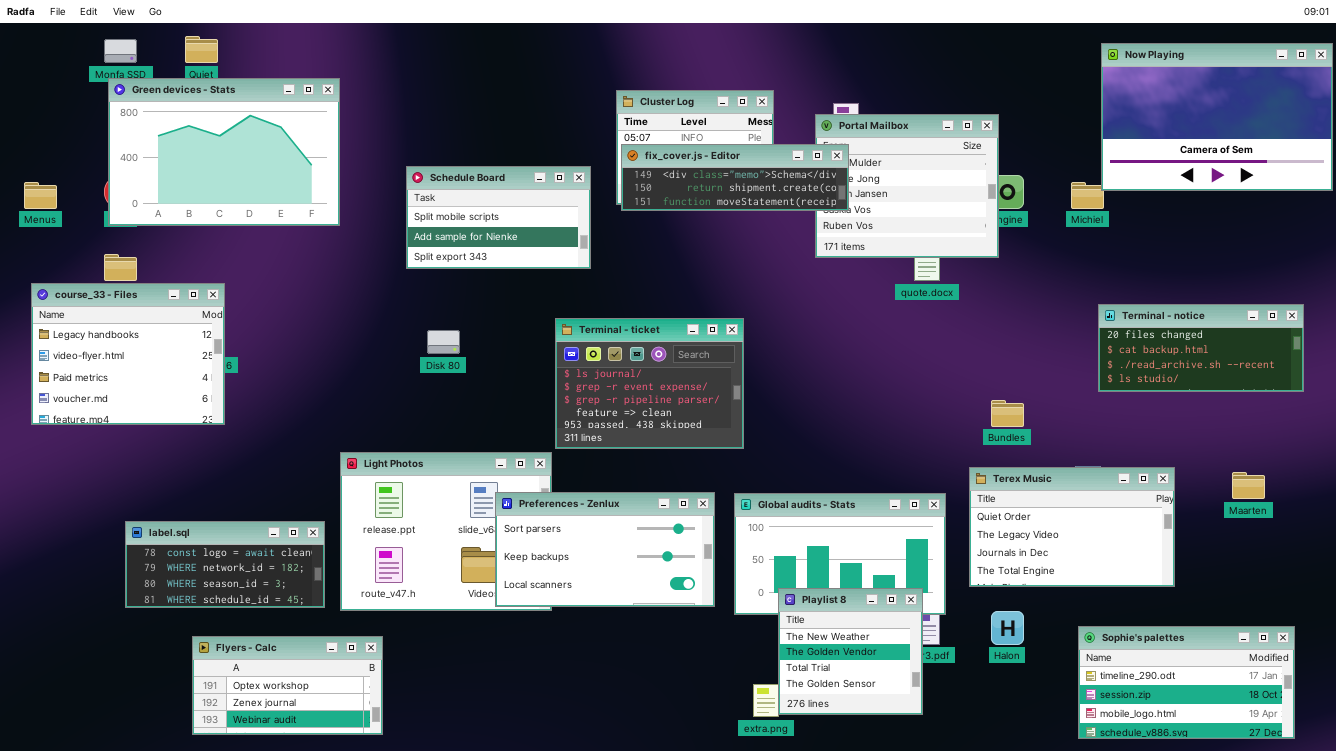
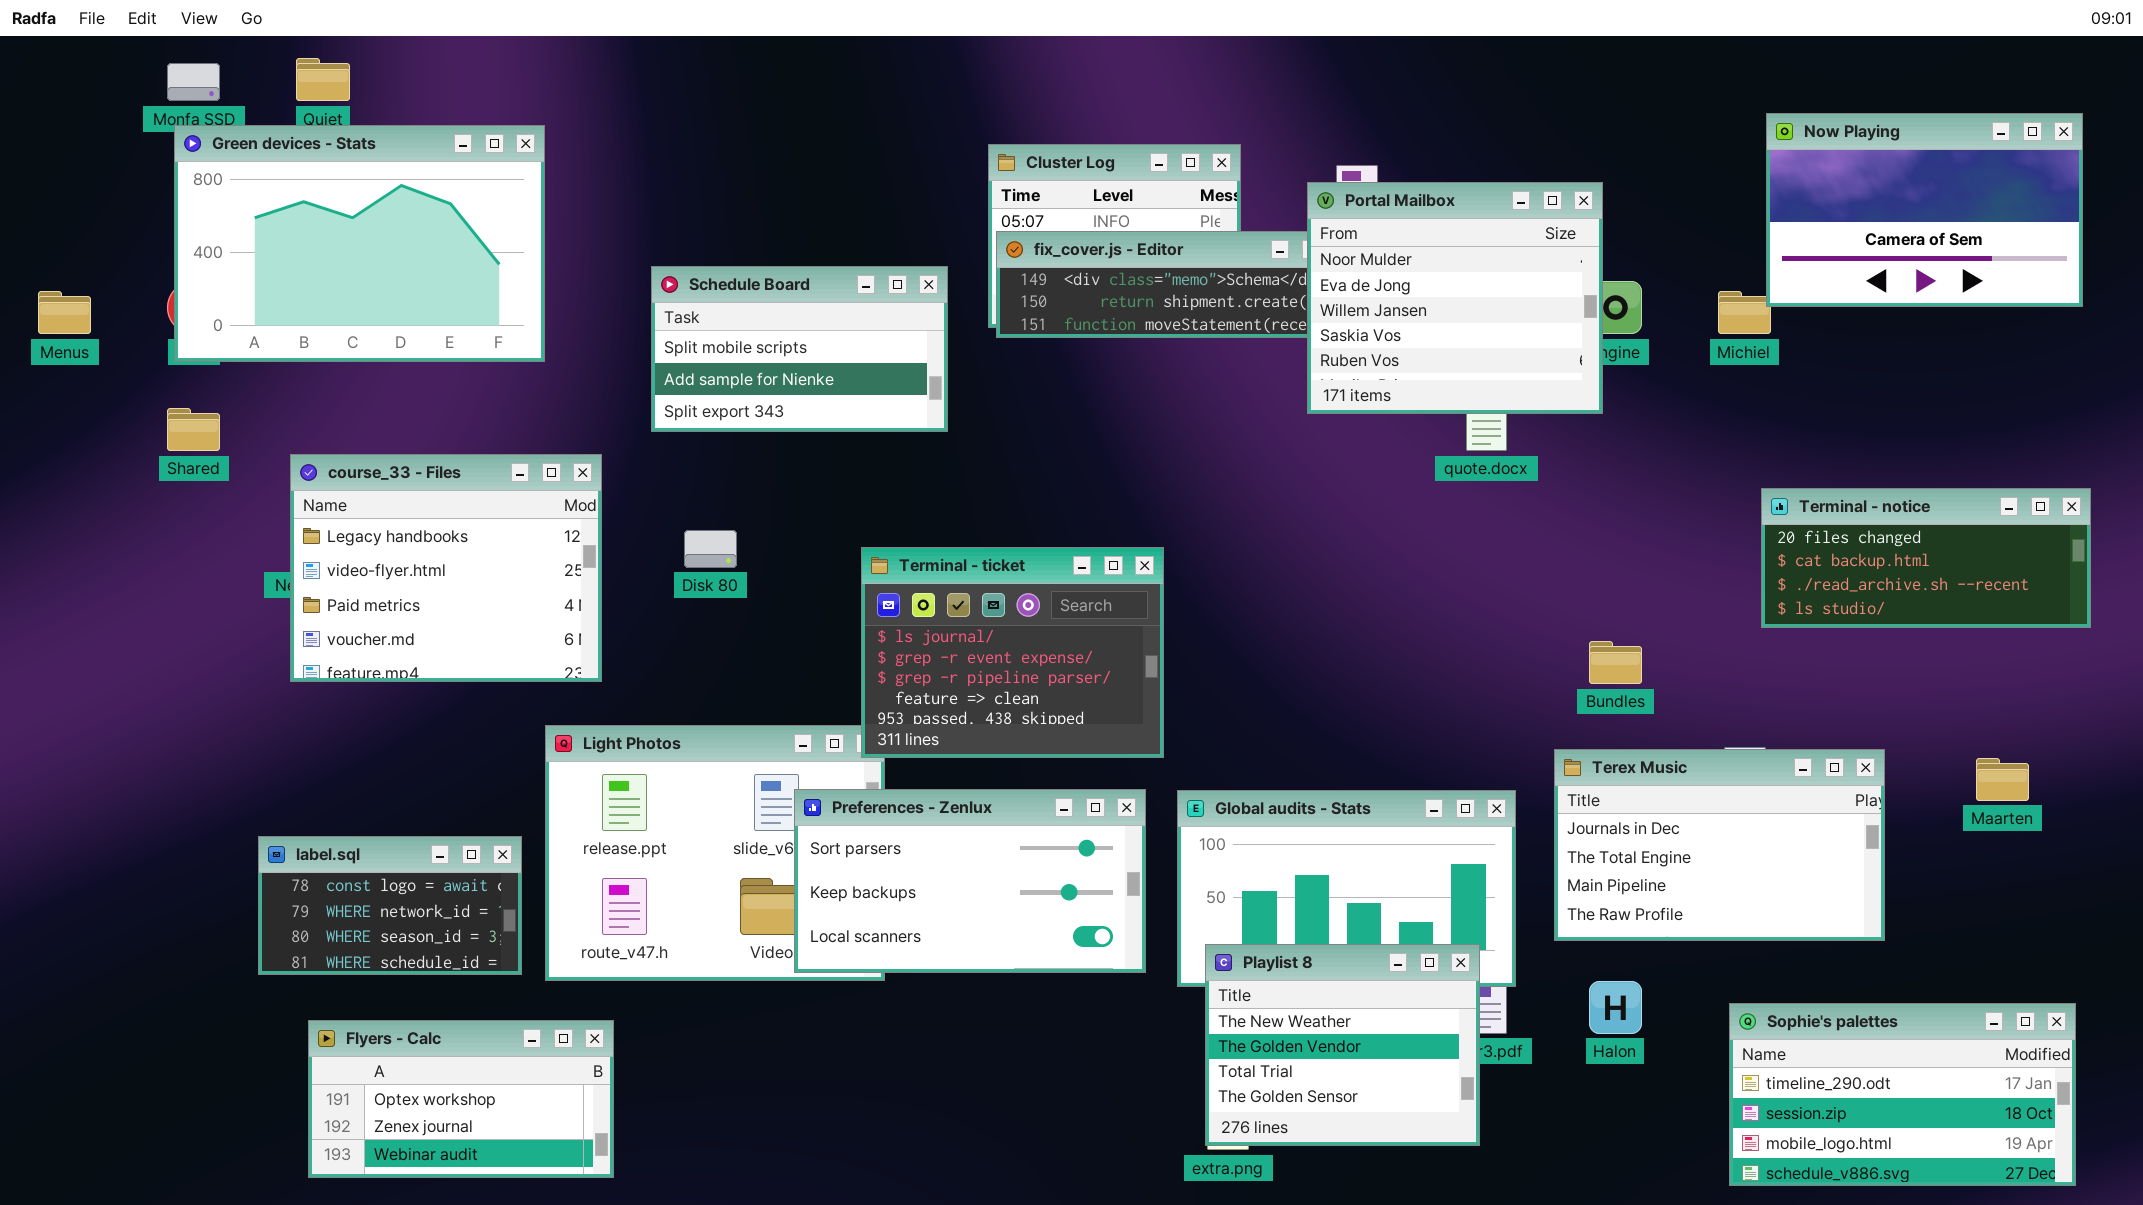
Now Playing: [1101,43,1333,191] -> [1766,113,2083,307], resized
Portal Mailbox: [815,114,999,258] -> [1307,182,1603,414], raised
course_33 - Files: [31,283,225,425] -> [290,454,602,682], moved
Terminal - ticket: [555,318,744,449] -> [861,547,1164,758], moved
Terex Music: [969,467,1175,587] -> [1554,749,1885,941], scrolled down 2 rows
label.sql: [125,521,325,608] -> [258,836,522,975], resized
Playlist 8: [778,588,923,715] -> [1205,944,1480,1146], resized

